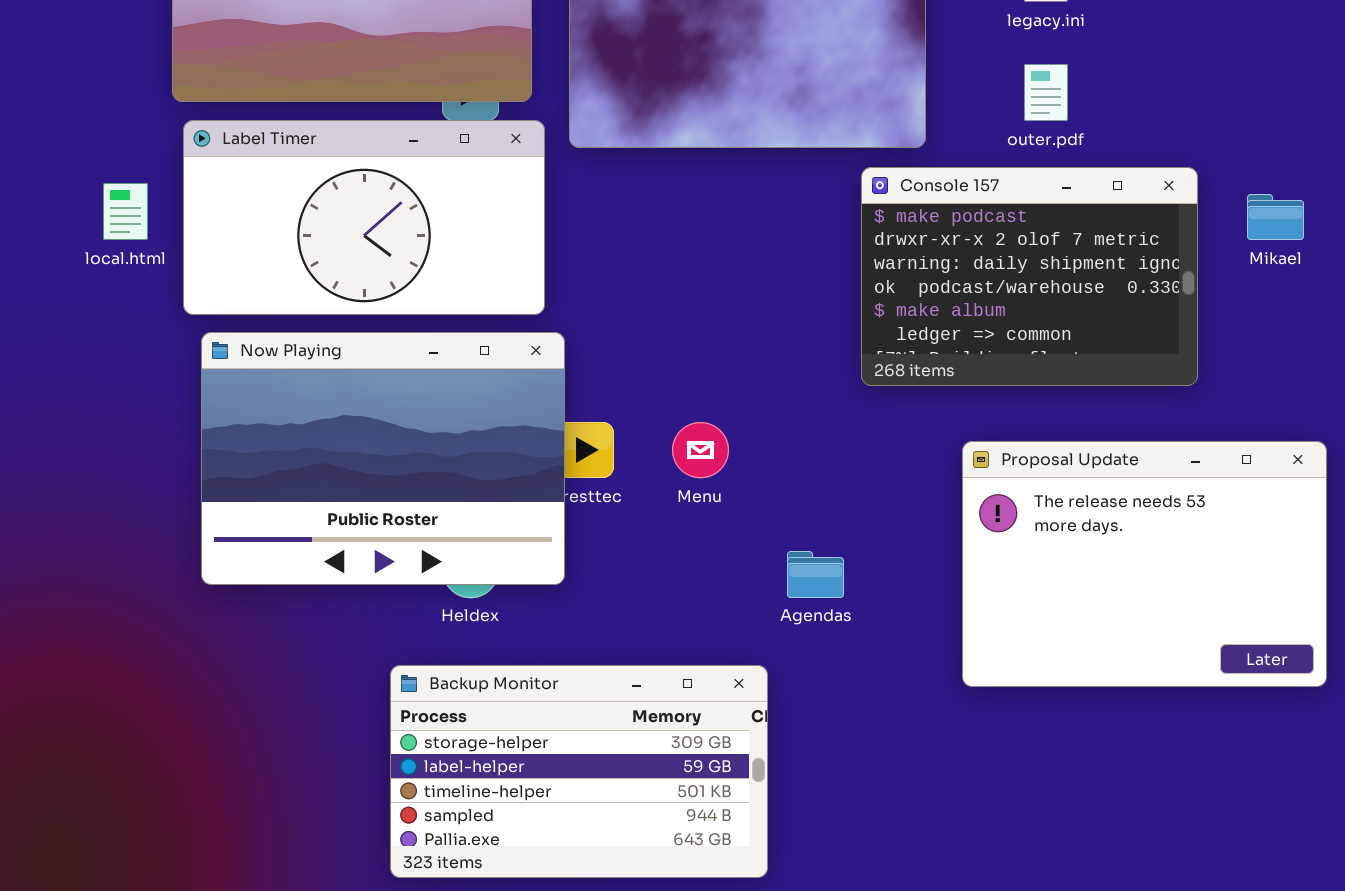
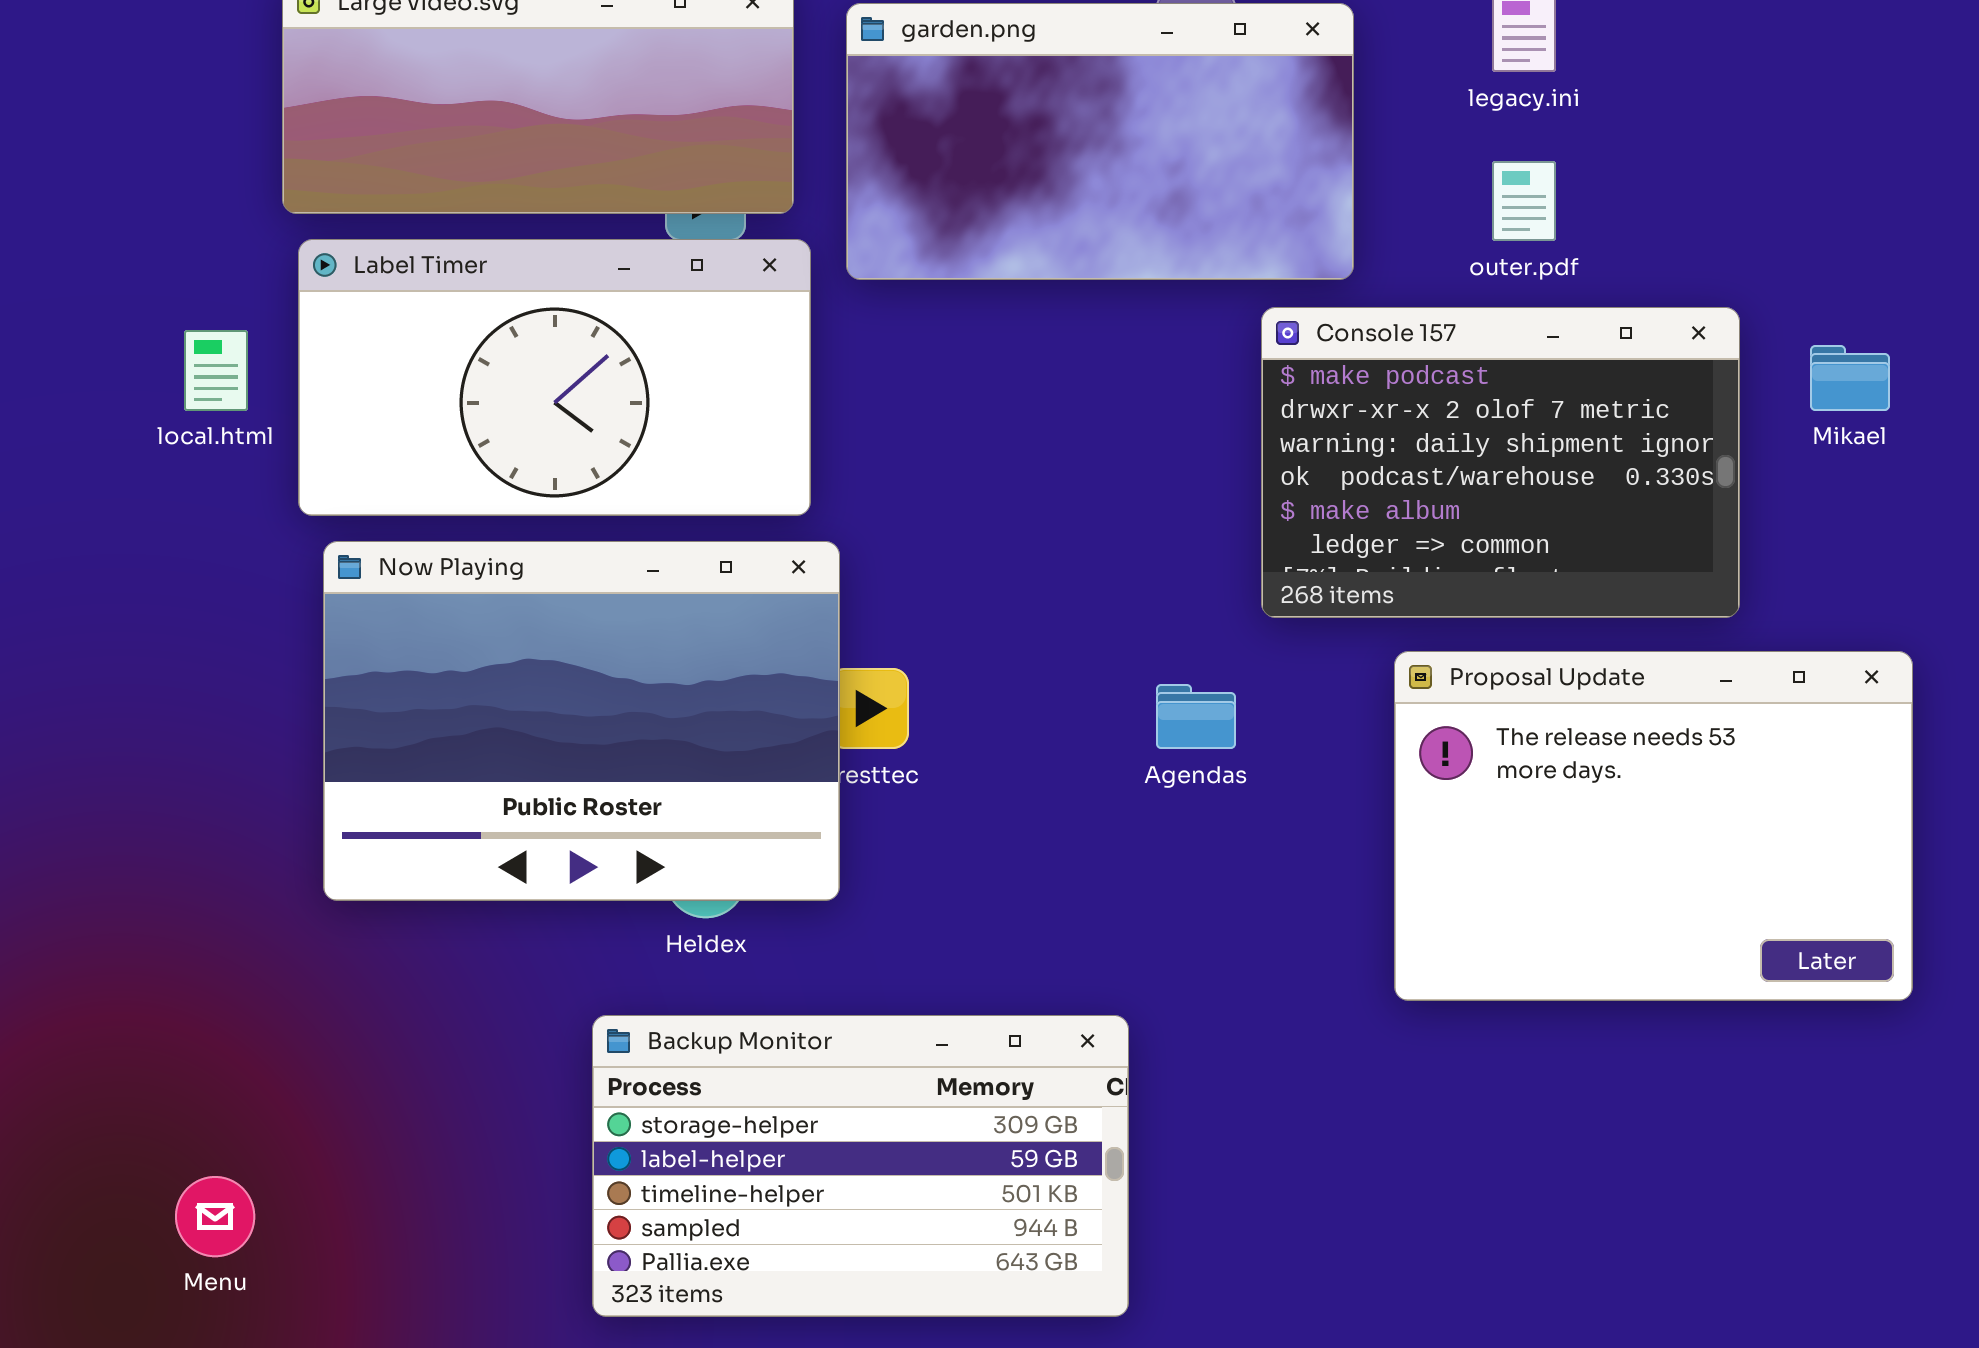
Menu: [672,422,729,478] -> [175,1176,255,1257], moved
Proposal Update: [962,441,1327,687] -> [1394,651,1913,1001], moved
Agendas: [787,551,844,598] -> [1156,684,1236,749], moved

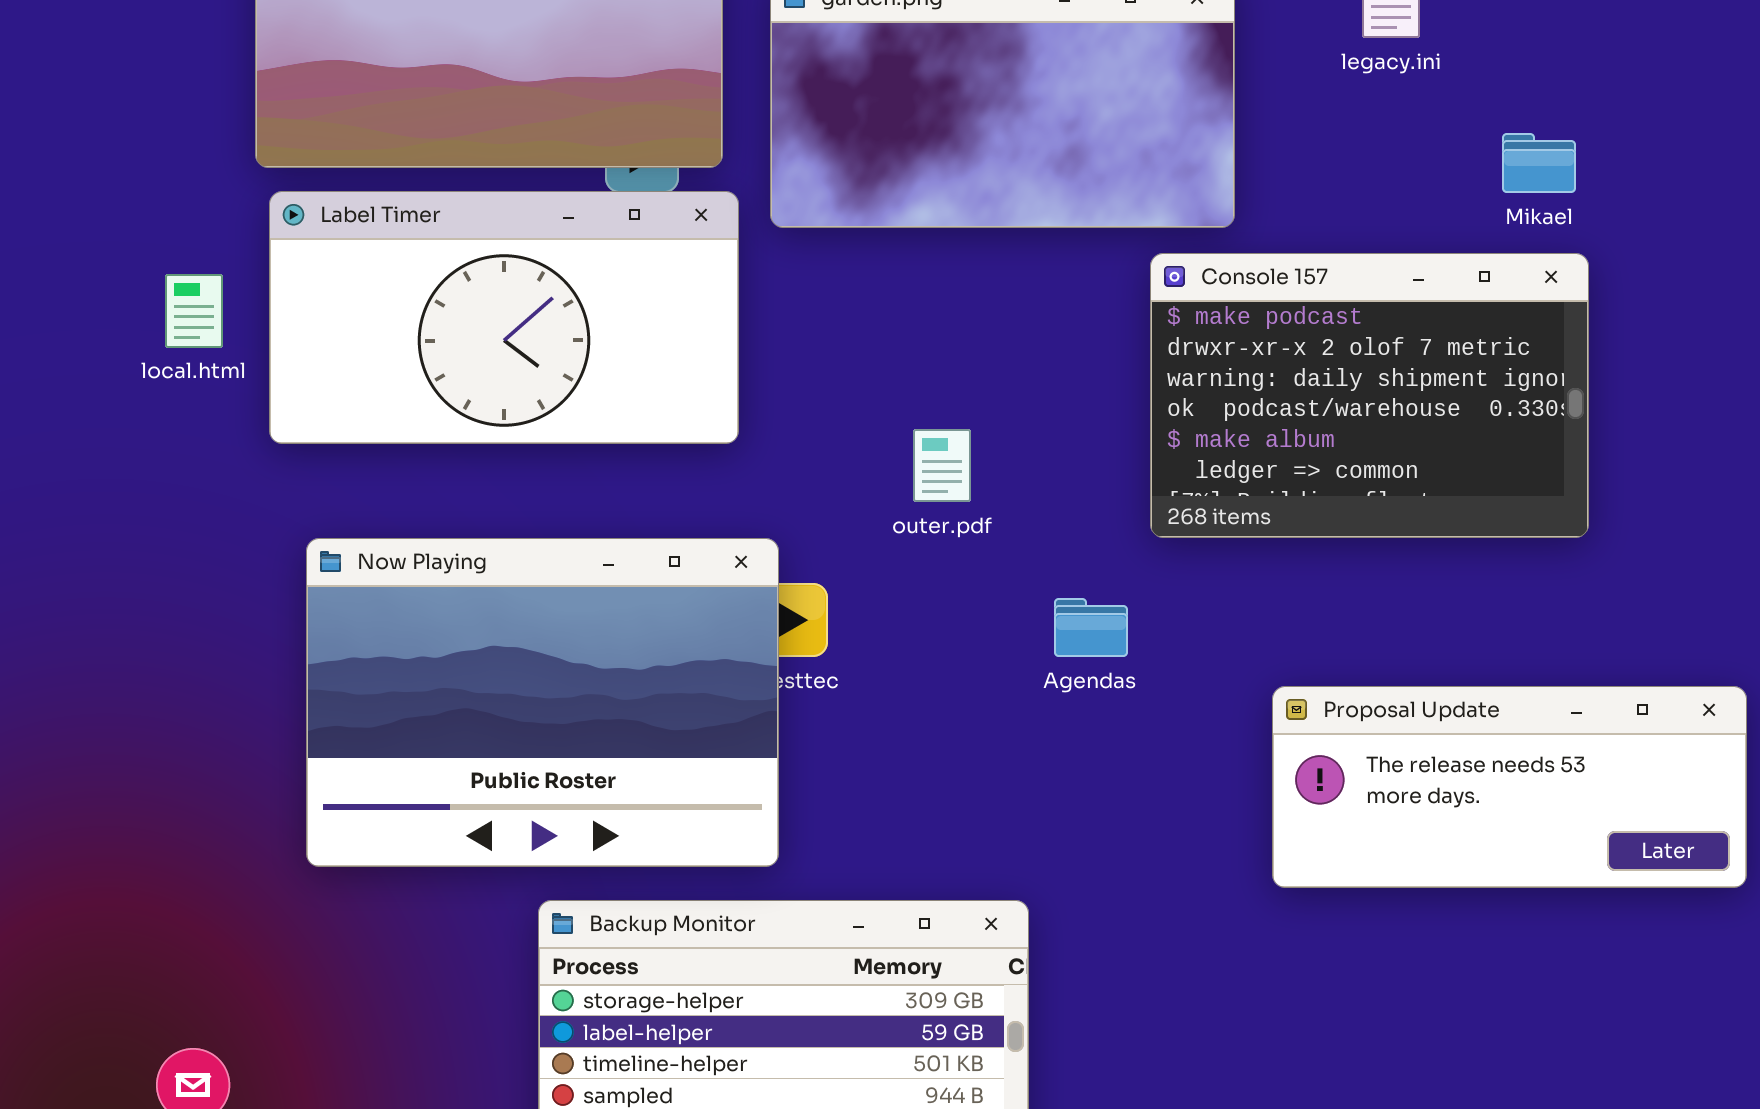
outer.pdf: [1492,161,1556,241] -> [913,429,971,502], moved
Mikael: [1810,345,1890,411] -> [1502,133,1576,193], moved
Now Playing: [323,541,840,901] -> [306,538,779,867], moved
Proposal Update: [1394,651,1913,1001] -> [1272,686,1747,888], resized

